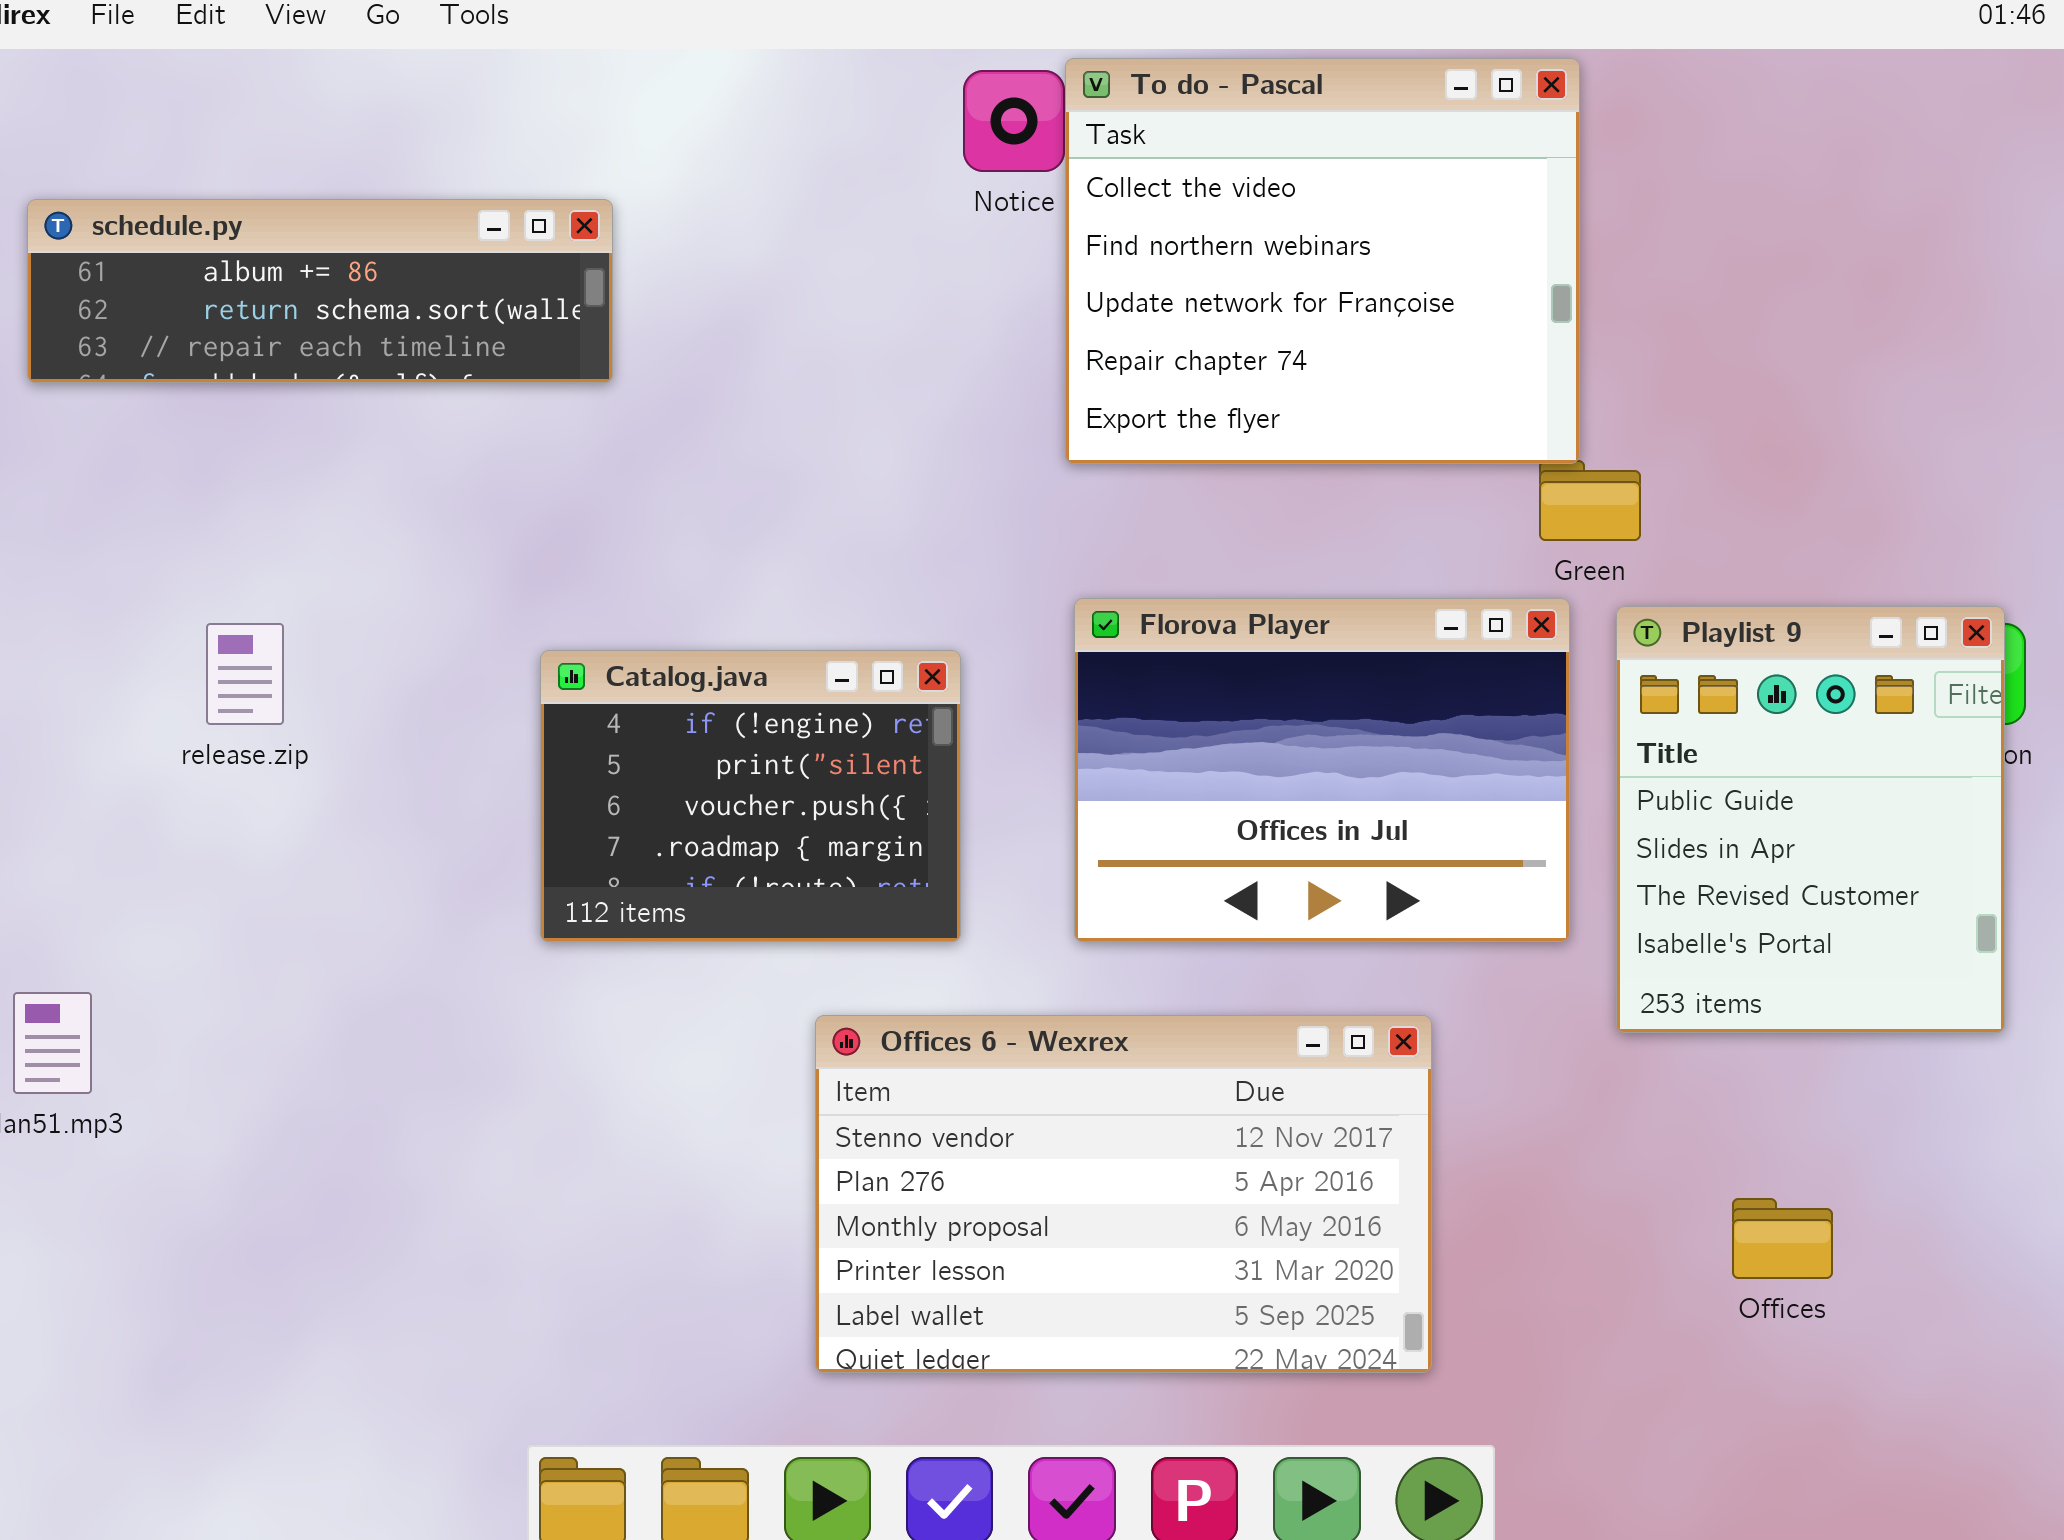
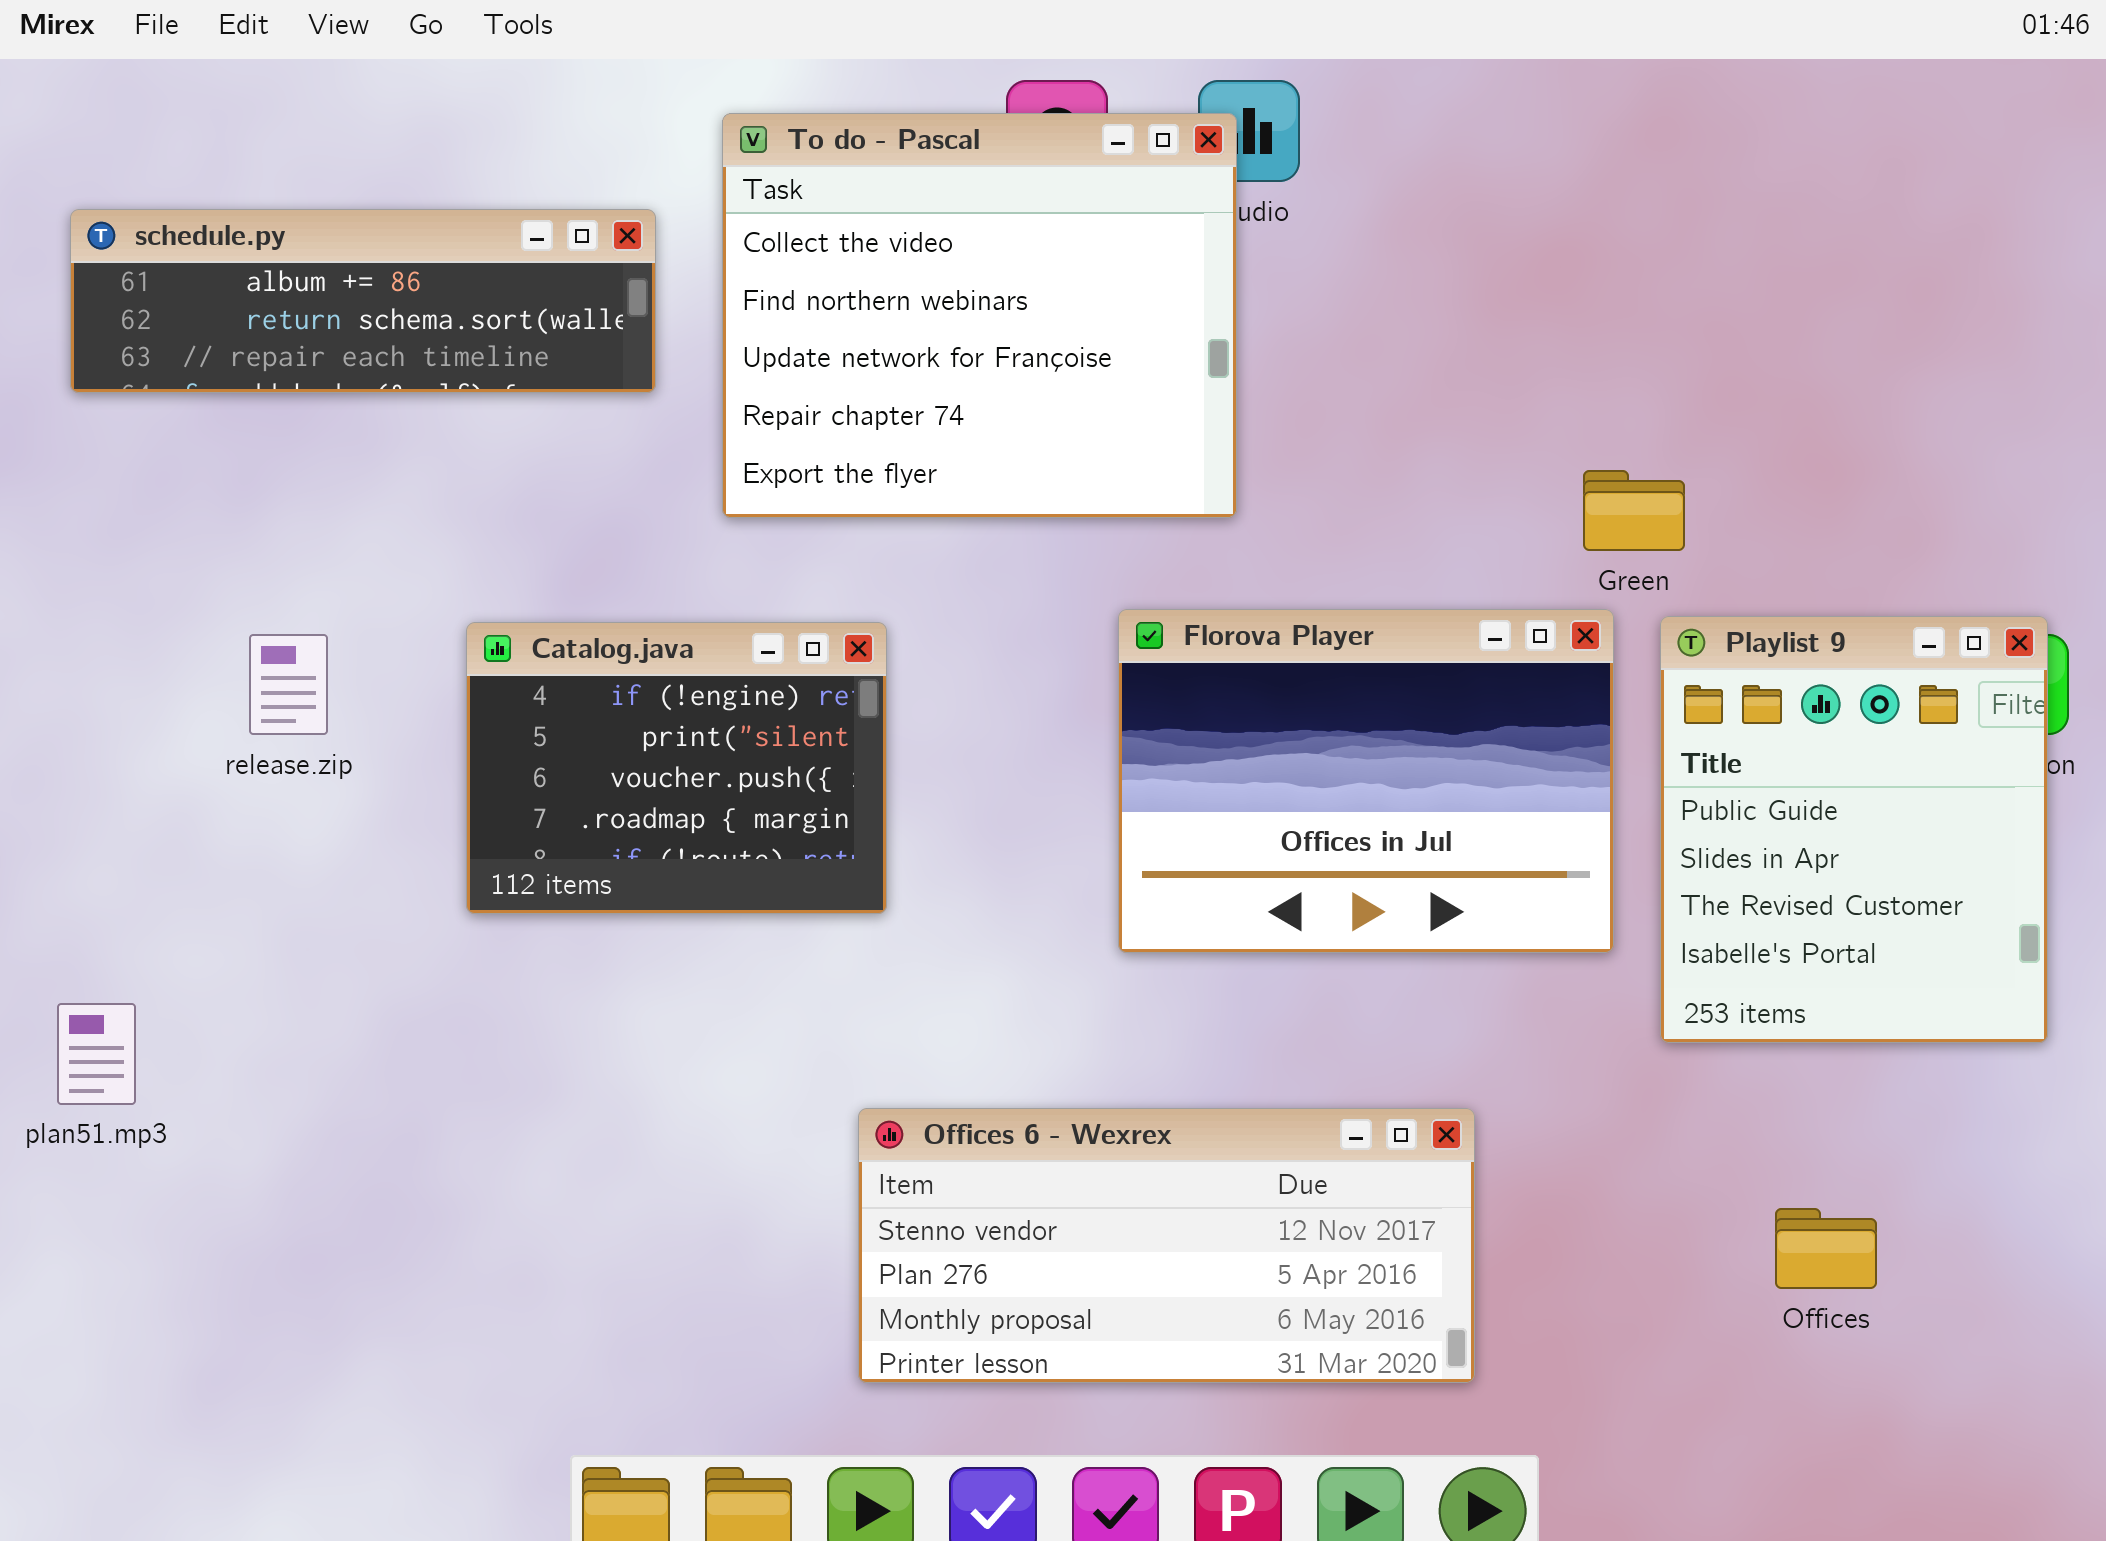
To do - Pascal: [1065,58,1580,464] -> [722,113,1237,518], moved
Catalog.java: [540,650,961,942] -> [466,622,887,914], moved
Offices 6 - Wexrex: [815,1015,1432,1373] -> [858,1108,1475,1383], resized

